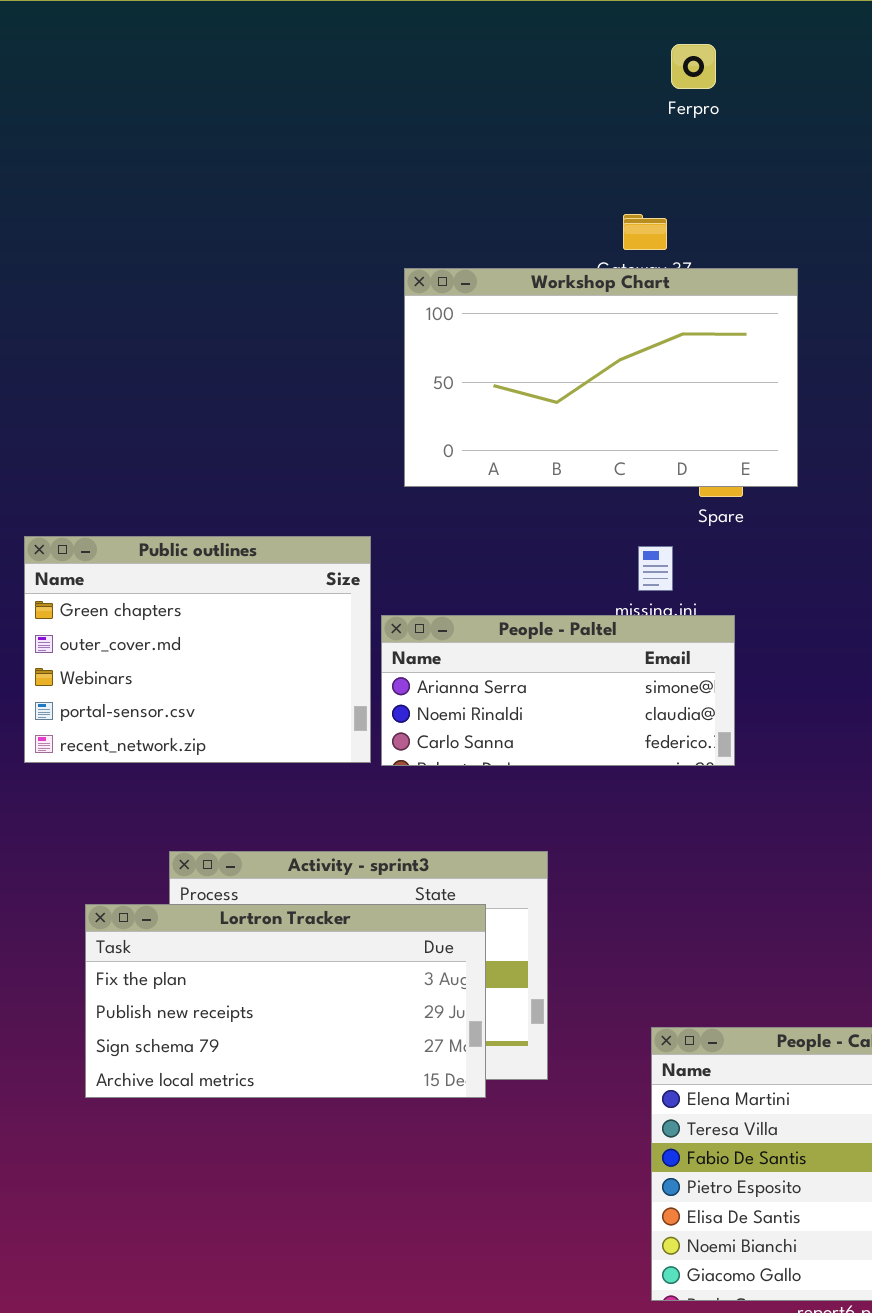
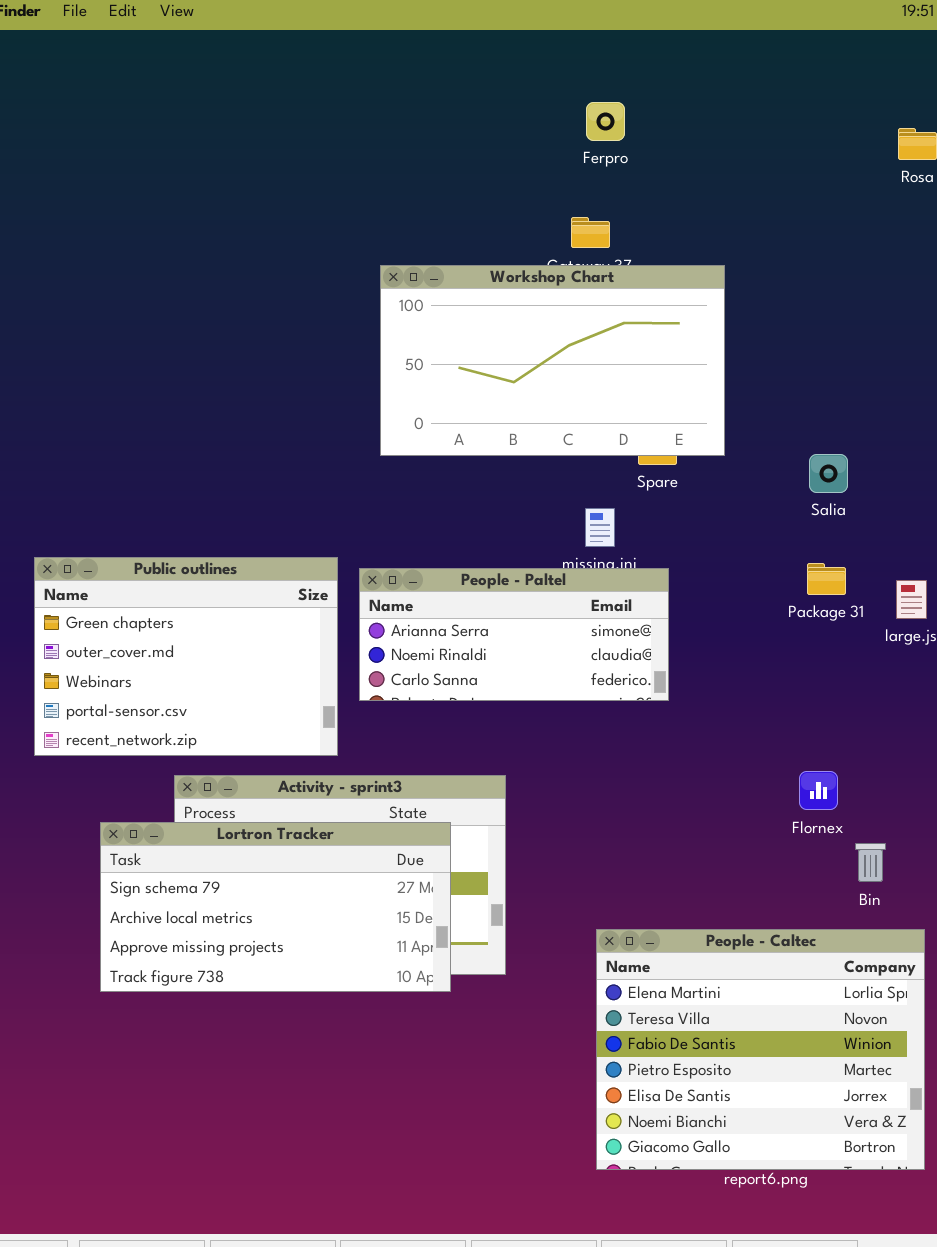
Ferpro: [671,44,716,89] -> [586,102,625,141], moved
Public outlines: [24,536,371,763] -> [34,557,338,756], moved
Lortron Tracker: [85,904,486,1098] -> [100,822,451,992], scrolled down 2 rows

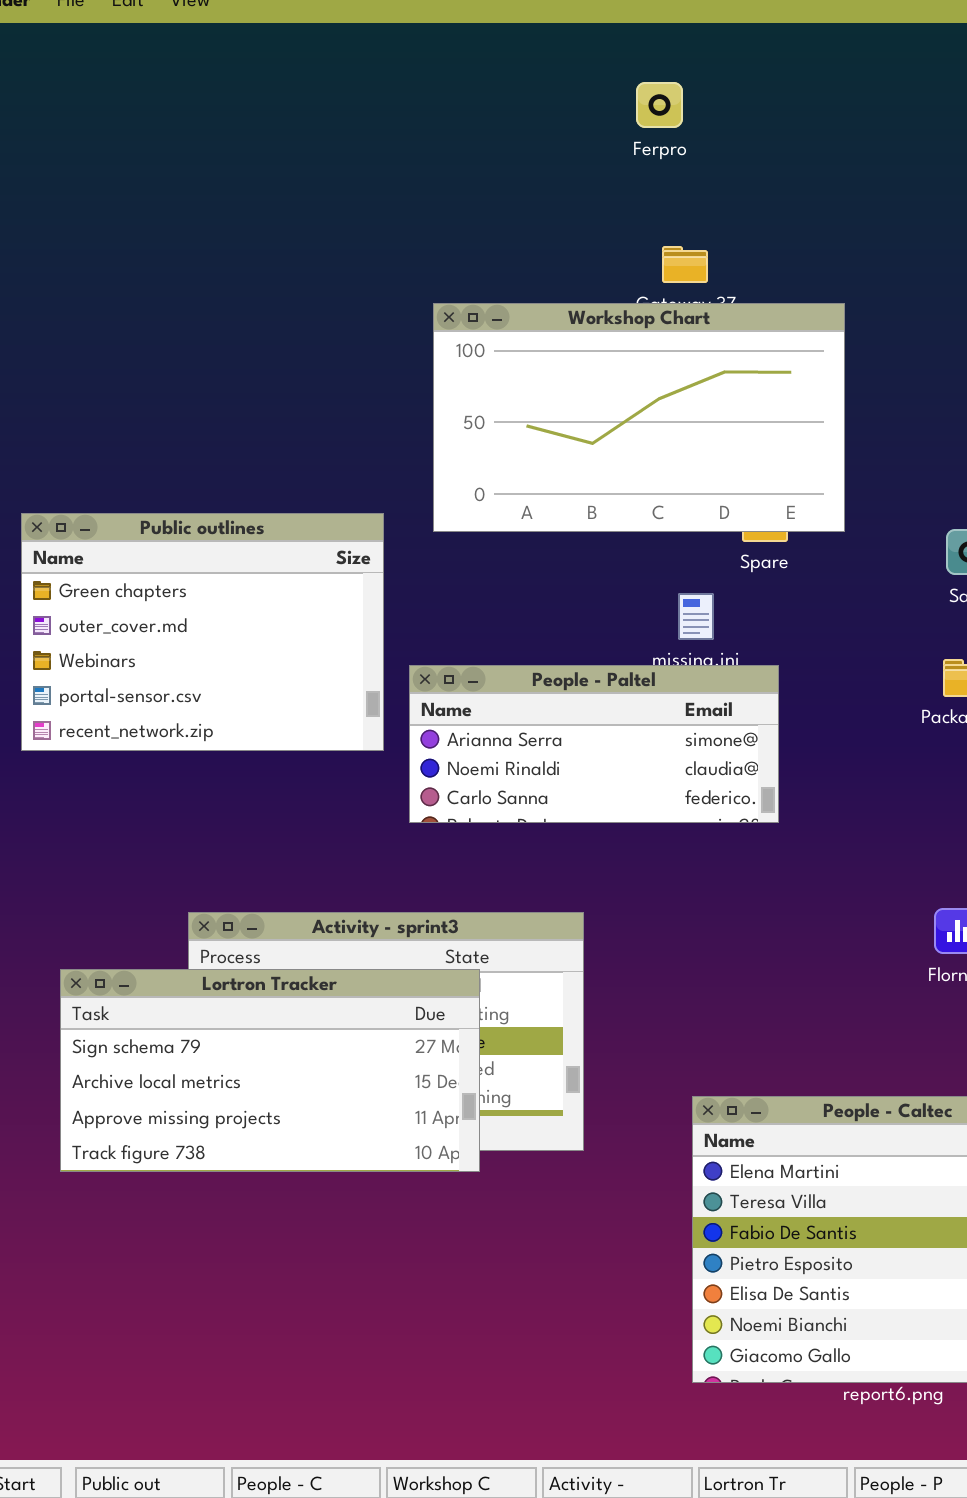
Ferpro: [586,102,625,141] -> [636,82,683,128], moved
Public outlines: [34,557,338,756] -> [21,513,384,751], moved
Lortron Tracker: [100,822,451,992] -> [60,969,480,1172], moved

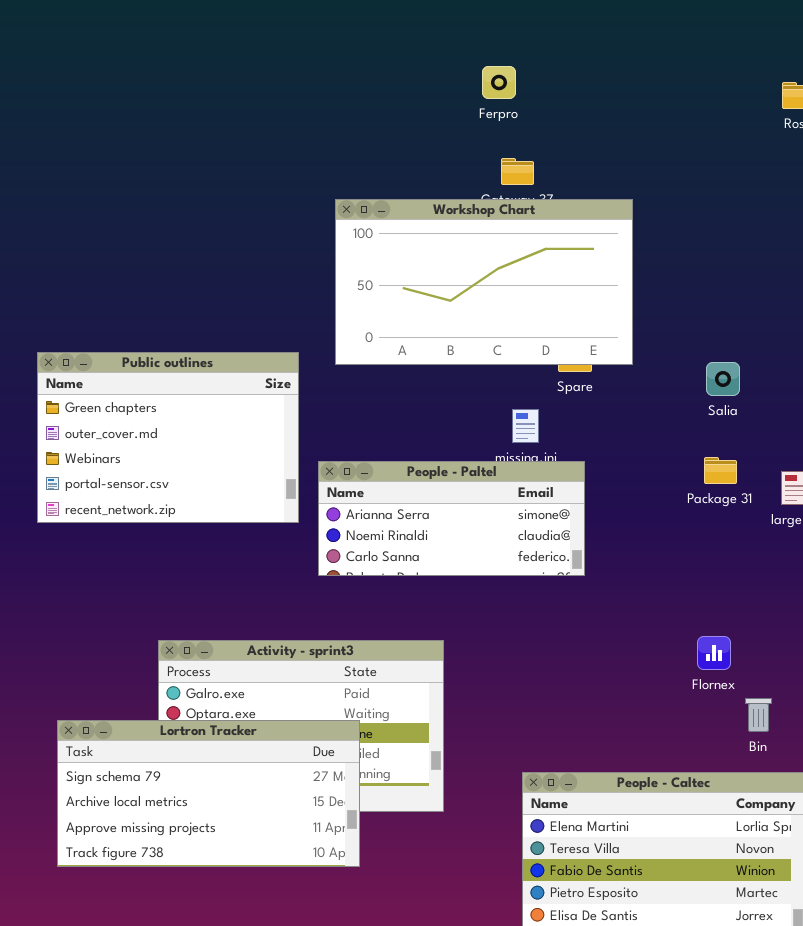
Ferpro: [636,82,683,128] -> [482,66,516,99], moved
Lortron Tracker: [60,969,480,1172] -> [57,720,360,867], moved

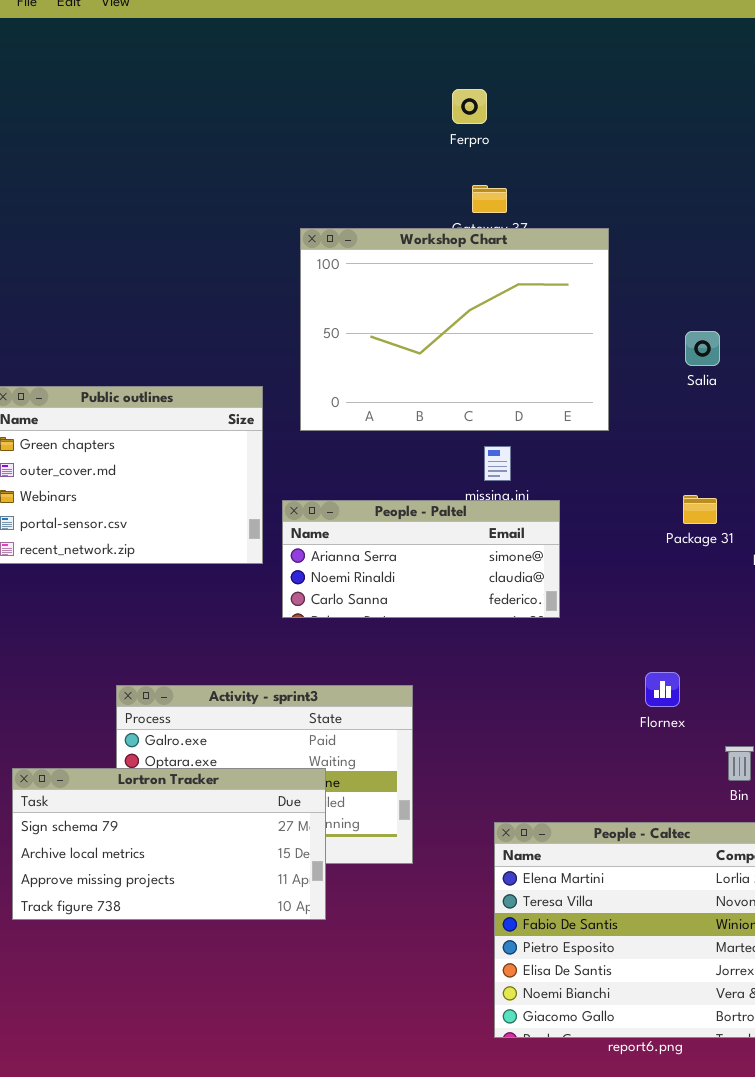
Workshop Chart: [335,199,633,365] -> [300,228,609,431], resized
Salia: [706,362,740,396] -> [685,331,720,366], moved
Flornex: [697,636,731,670] -> [645,672,680,707], moved

